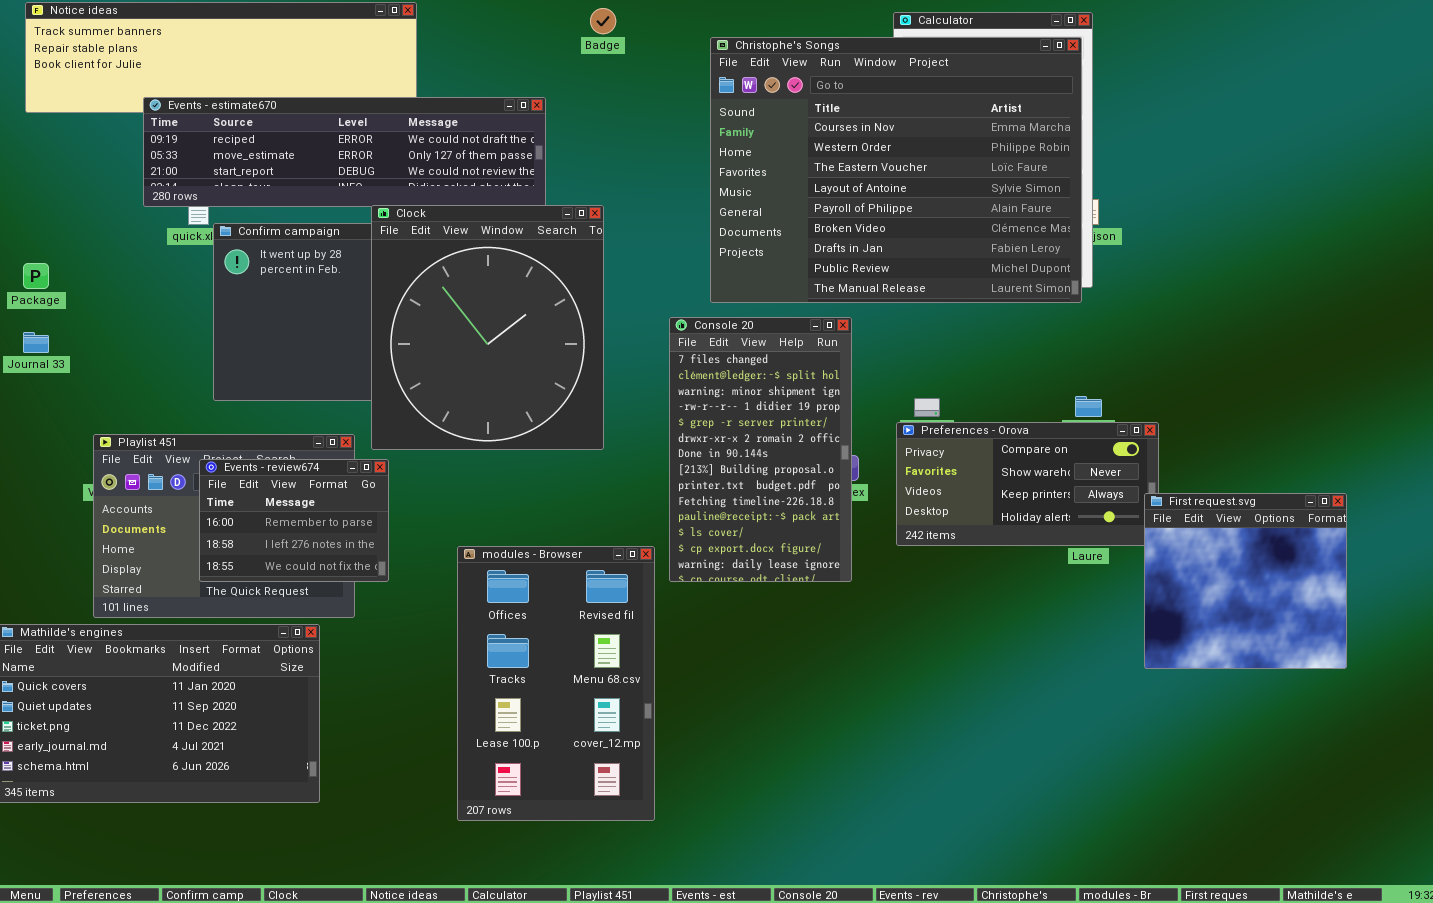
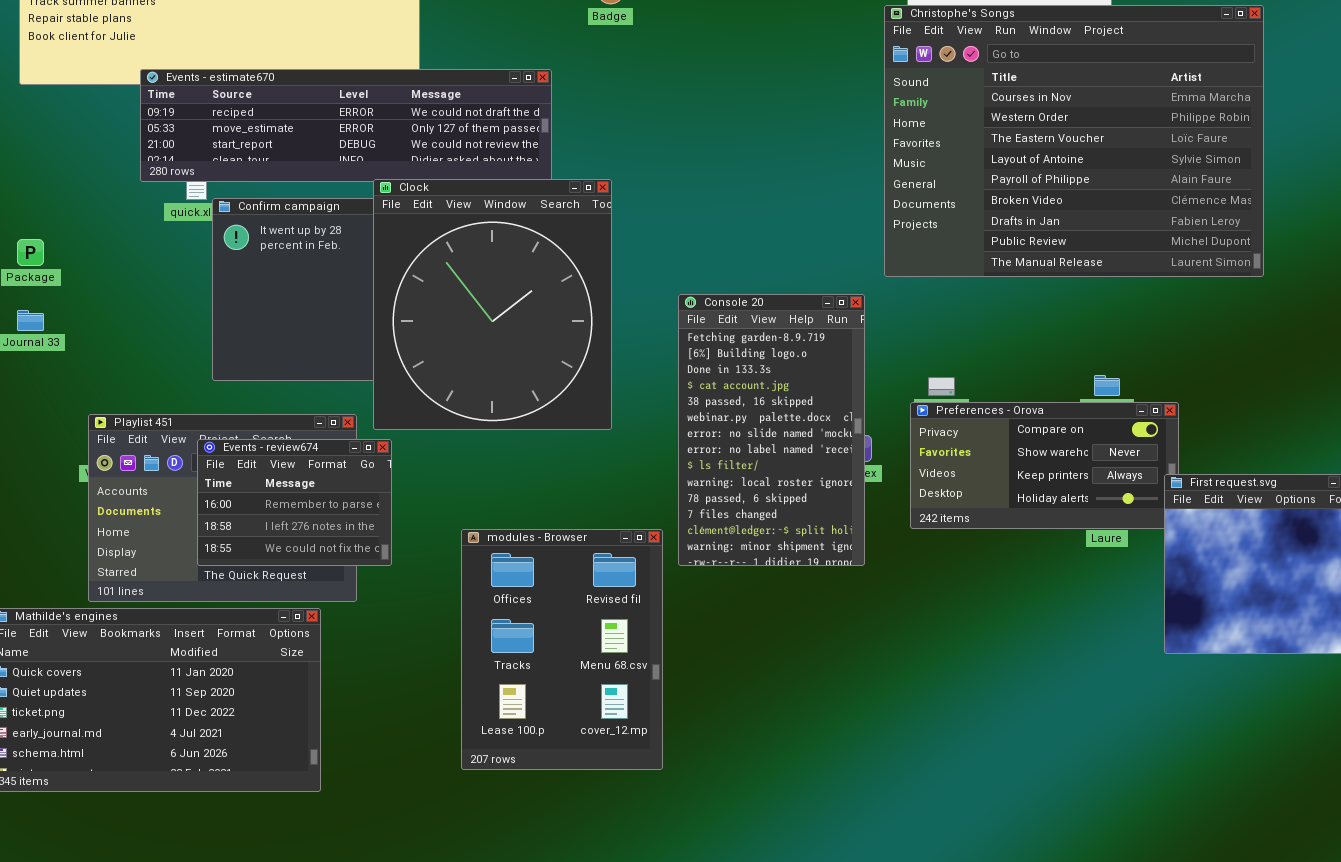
Christophe's Songs: [710,37,1082,303] -> [884,5,1264,277], moved
Console 20: [669,317,852,582] -> [678,294,865,566], scrolled up 11 rows
modules - Browser: [457,546,655,821] -> [461,529,663,770], resized

